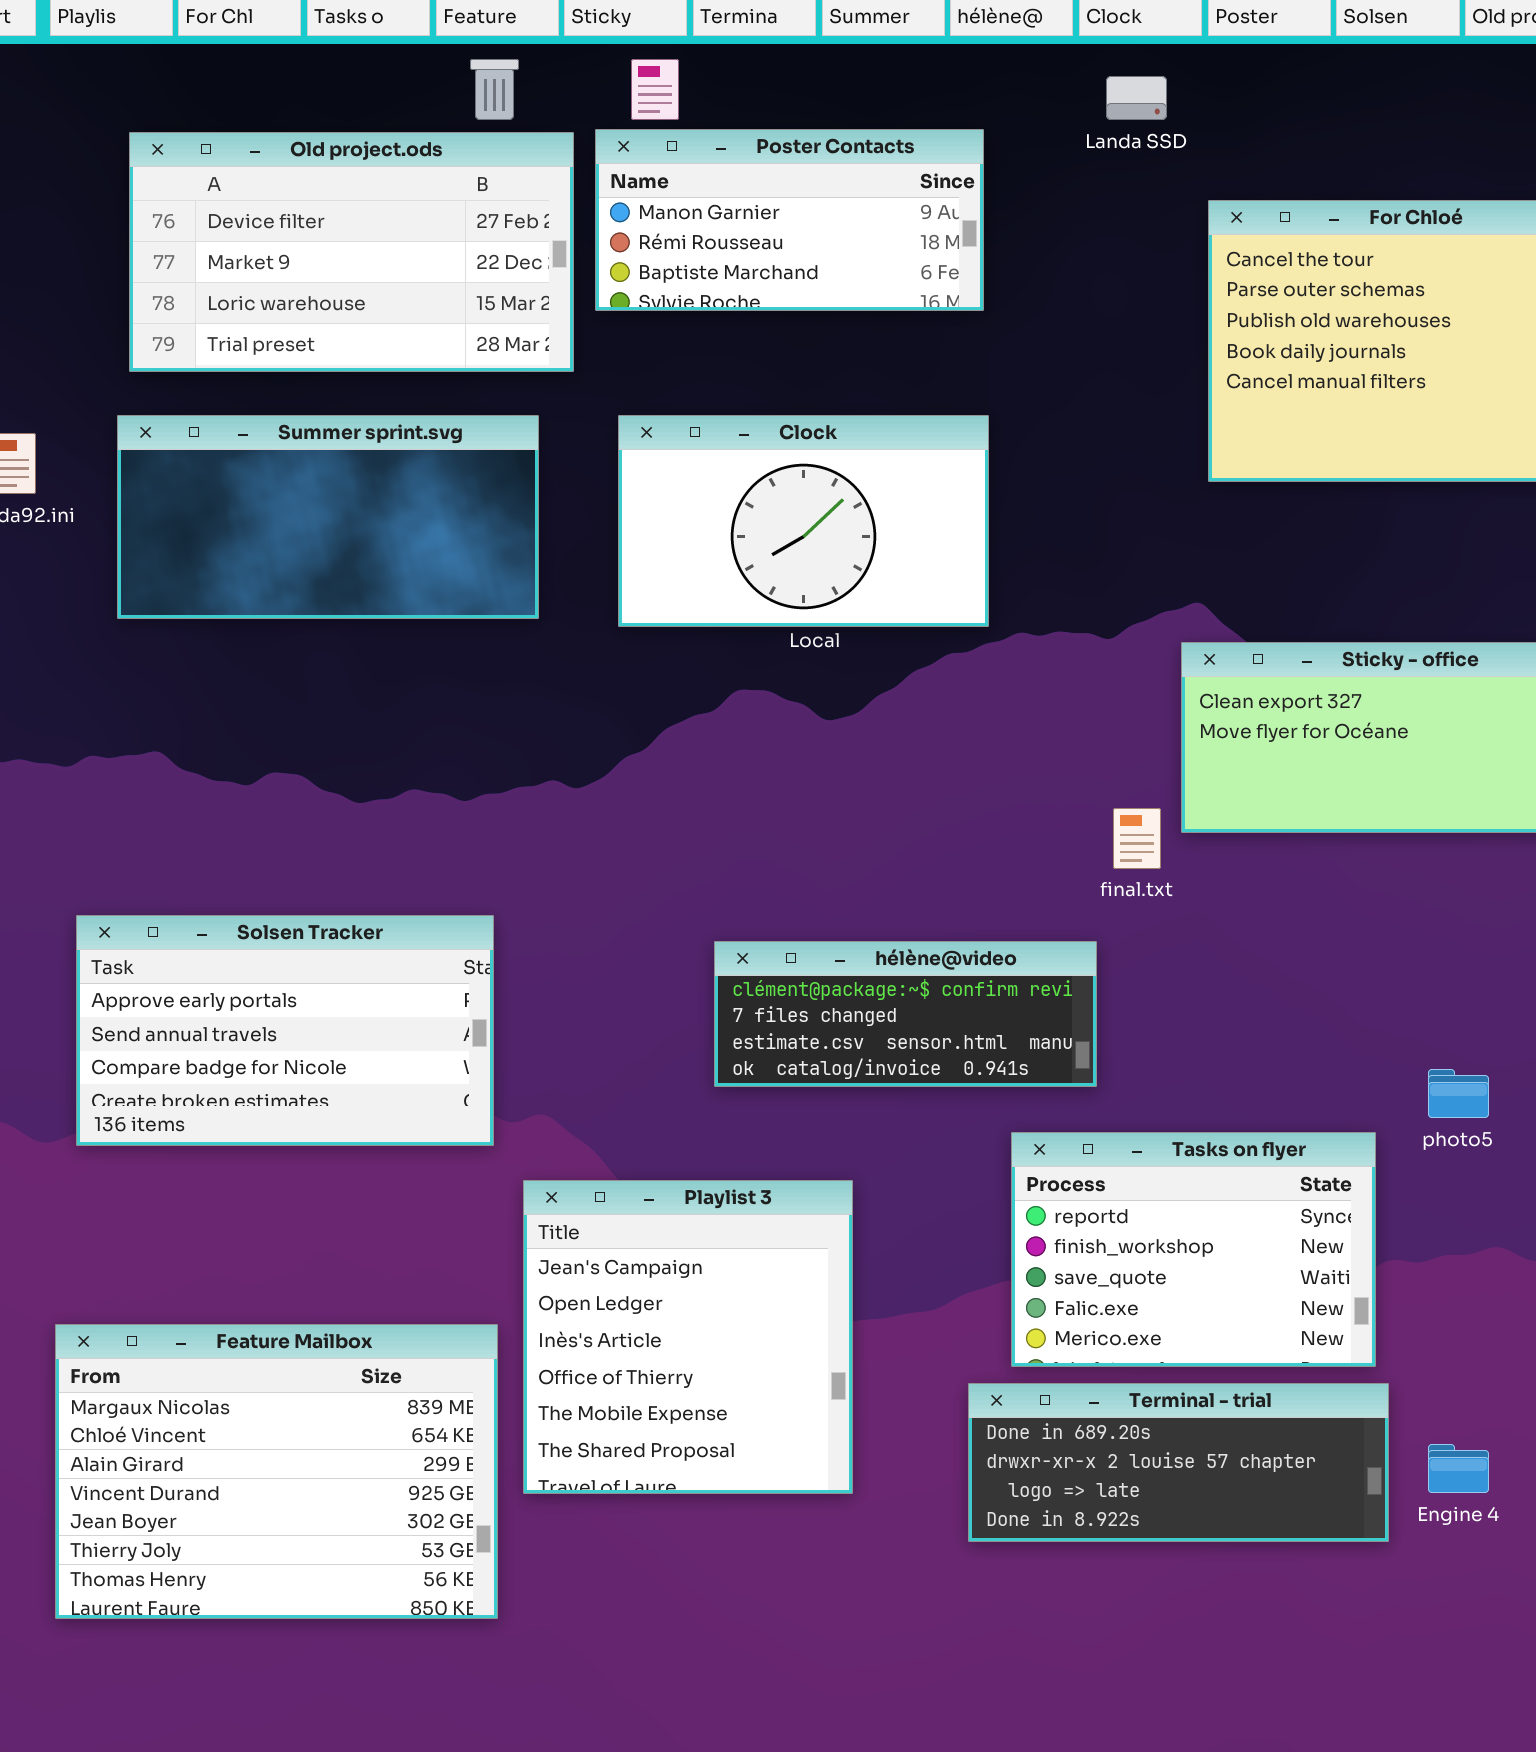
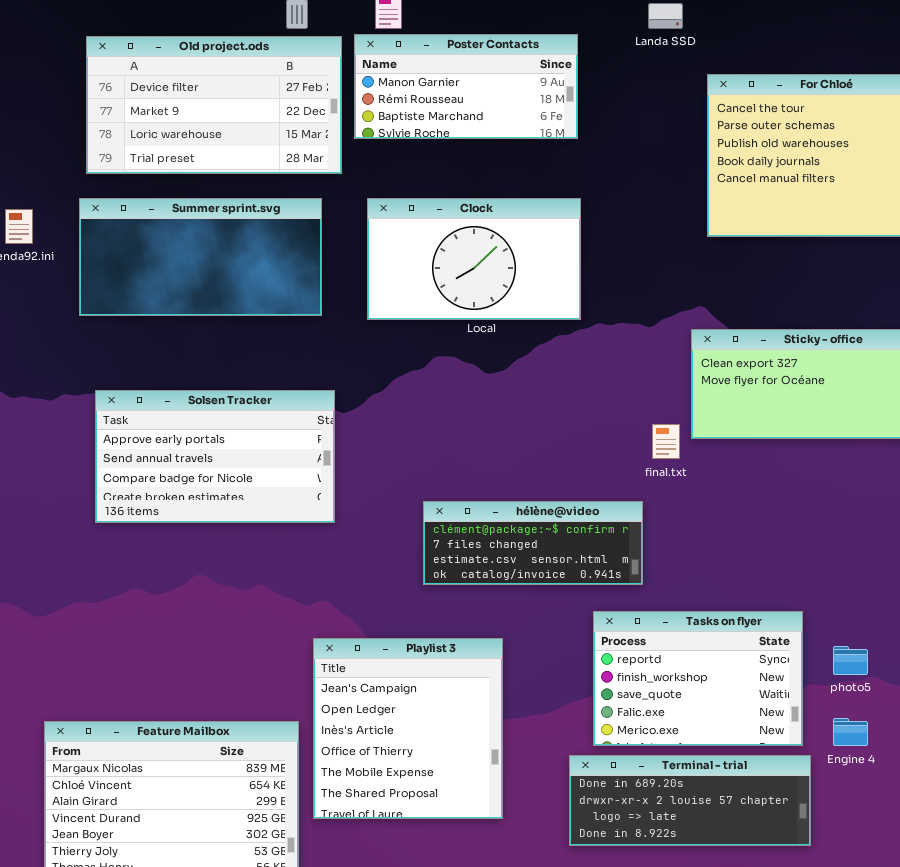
Solsen Tracker: [76,915,494,1146] -> [95,390,335,523], moved
photo5: [1428,1069,1489,1118] -> [833,646,868,675], moved
Engine 4: [1428,1444,1489,1493] -> [833,718,868,746], moved

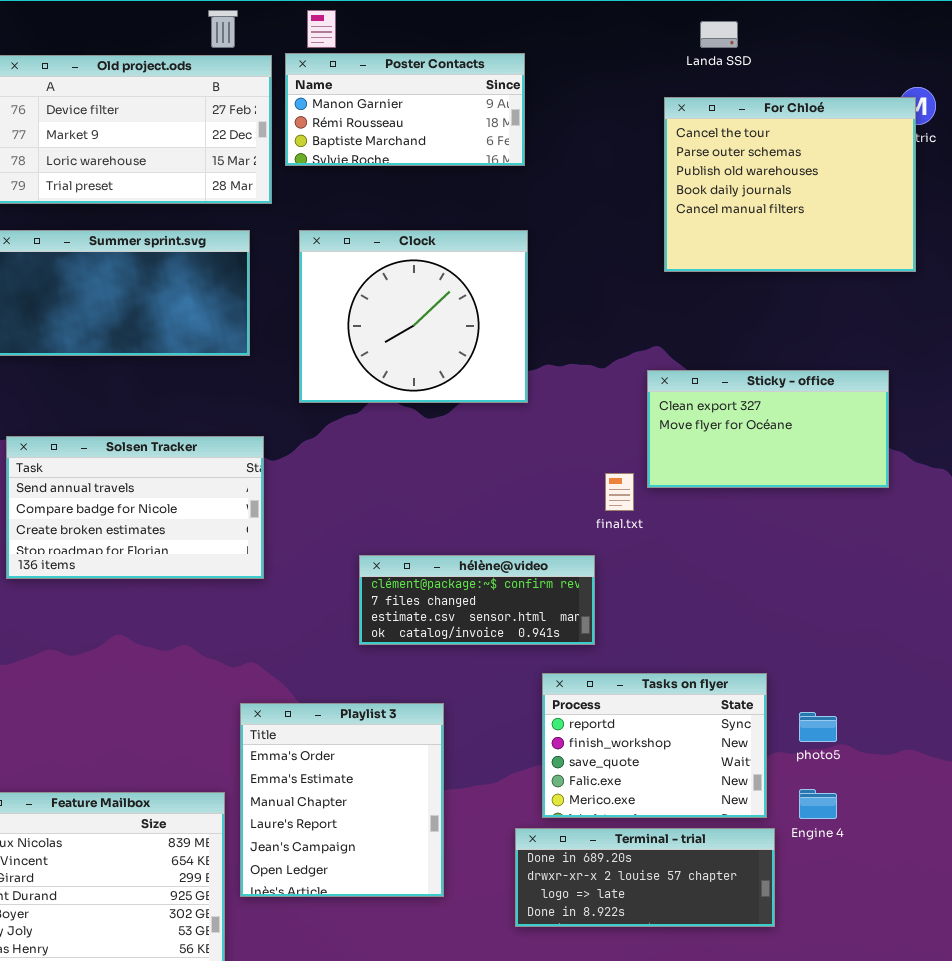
Landa SSD: [648,3,683,29] -> [700,21,738,48], moved
Clock: [367,198,581,320] -> [299,230,528,403], resized
Solsen Tracker: [95,390,335,523] -> [6,436,264,579], scrolled down 1 row
Playlist 3: [313,638,503,819] -> [240,703,444,897], scrolled up 4 rows

